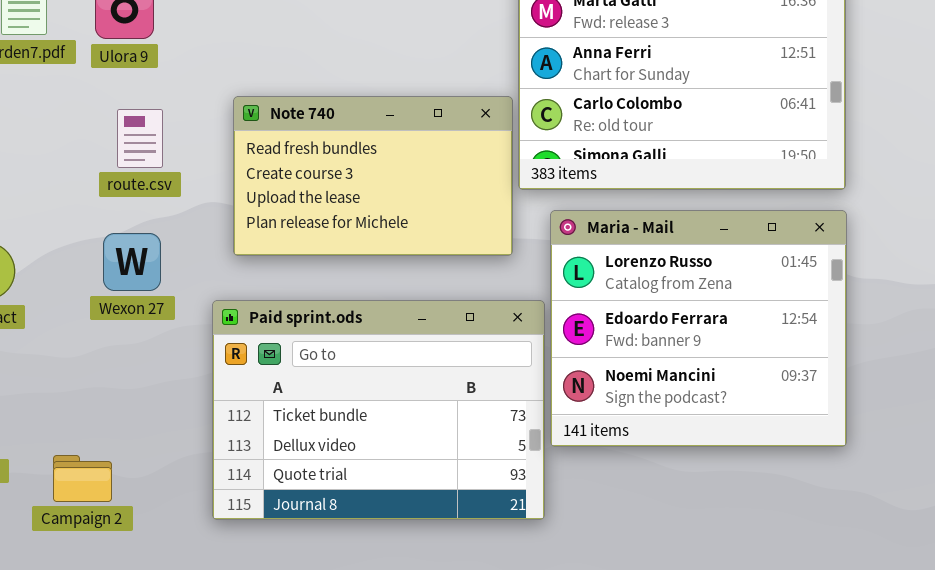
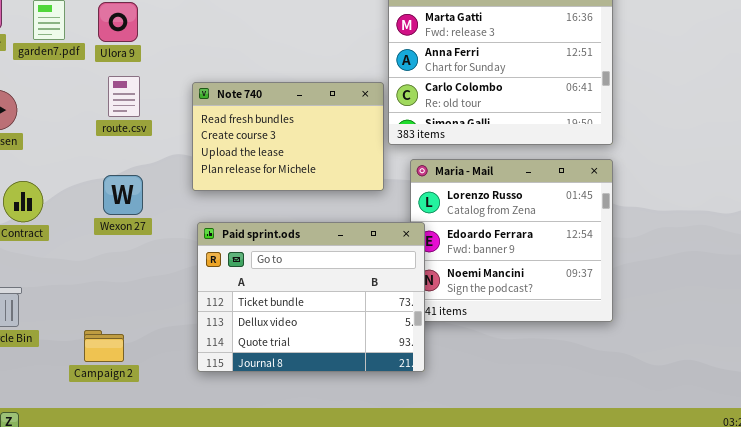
route.csv: [117,109,163,168] -> [108,76,140,117], moved
Paid sprint.ods: [212,300,545,520] -> [197,222,425,372], moved
Campaign 2: [53,455,112,502] -> [84,330,124,362], moved

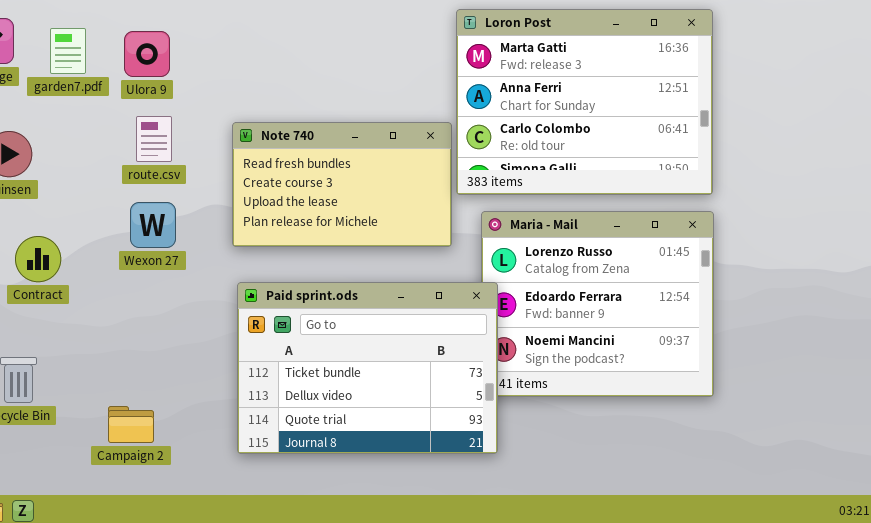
Wexon 27: [103,175,143,215] -> [130,202,176,248], moved

